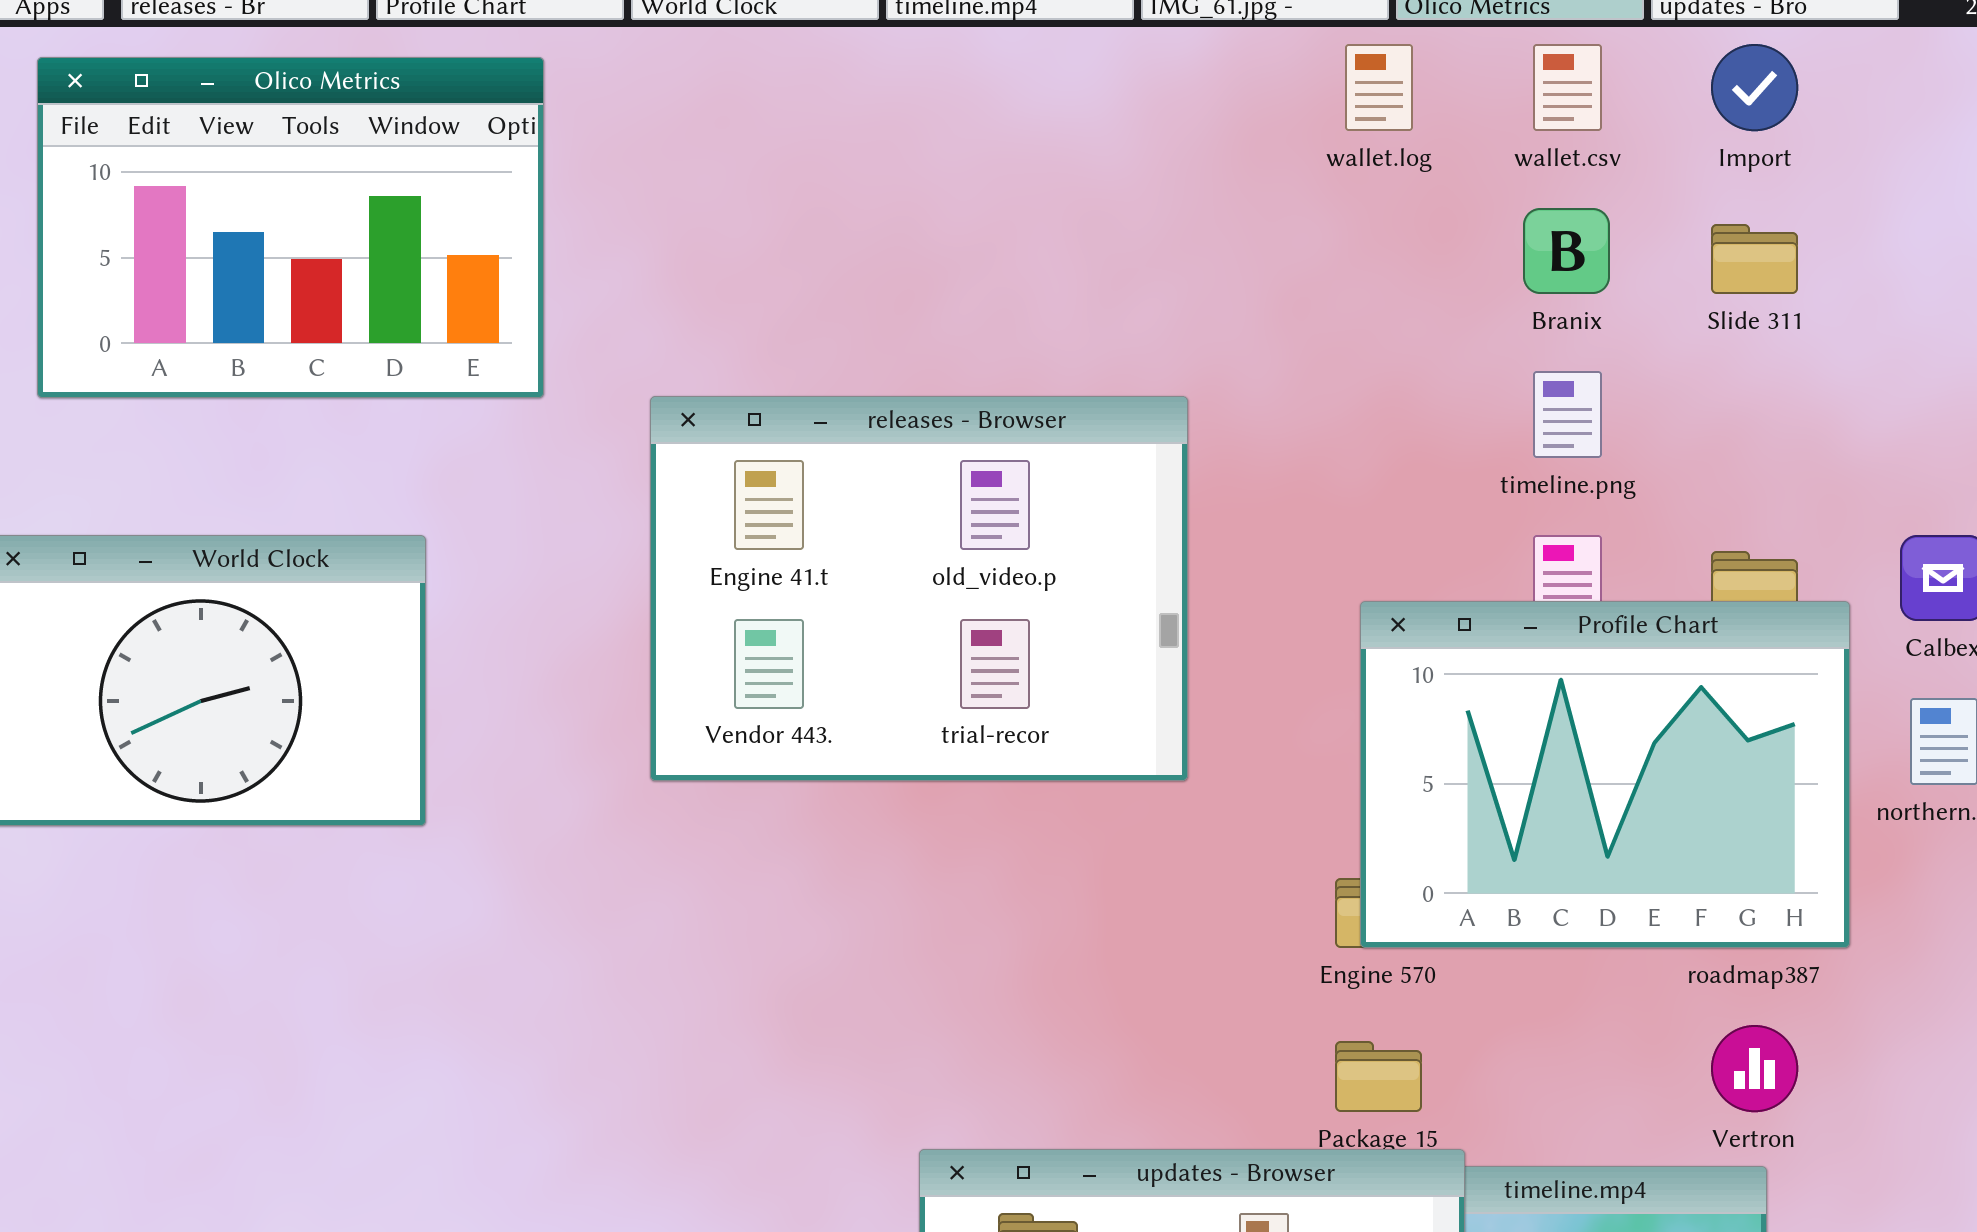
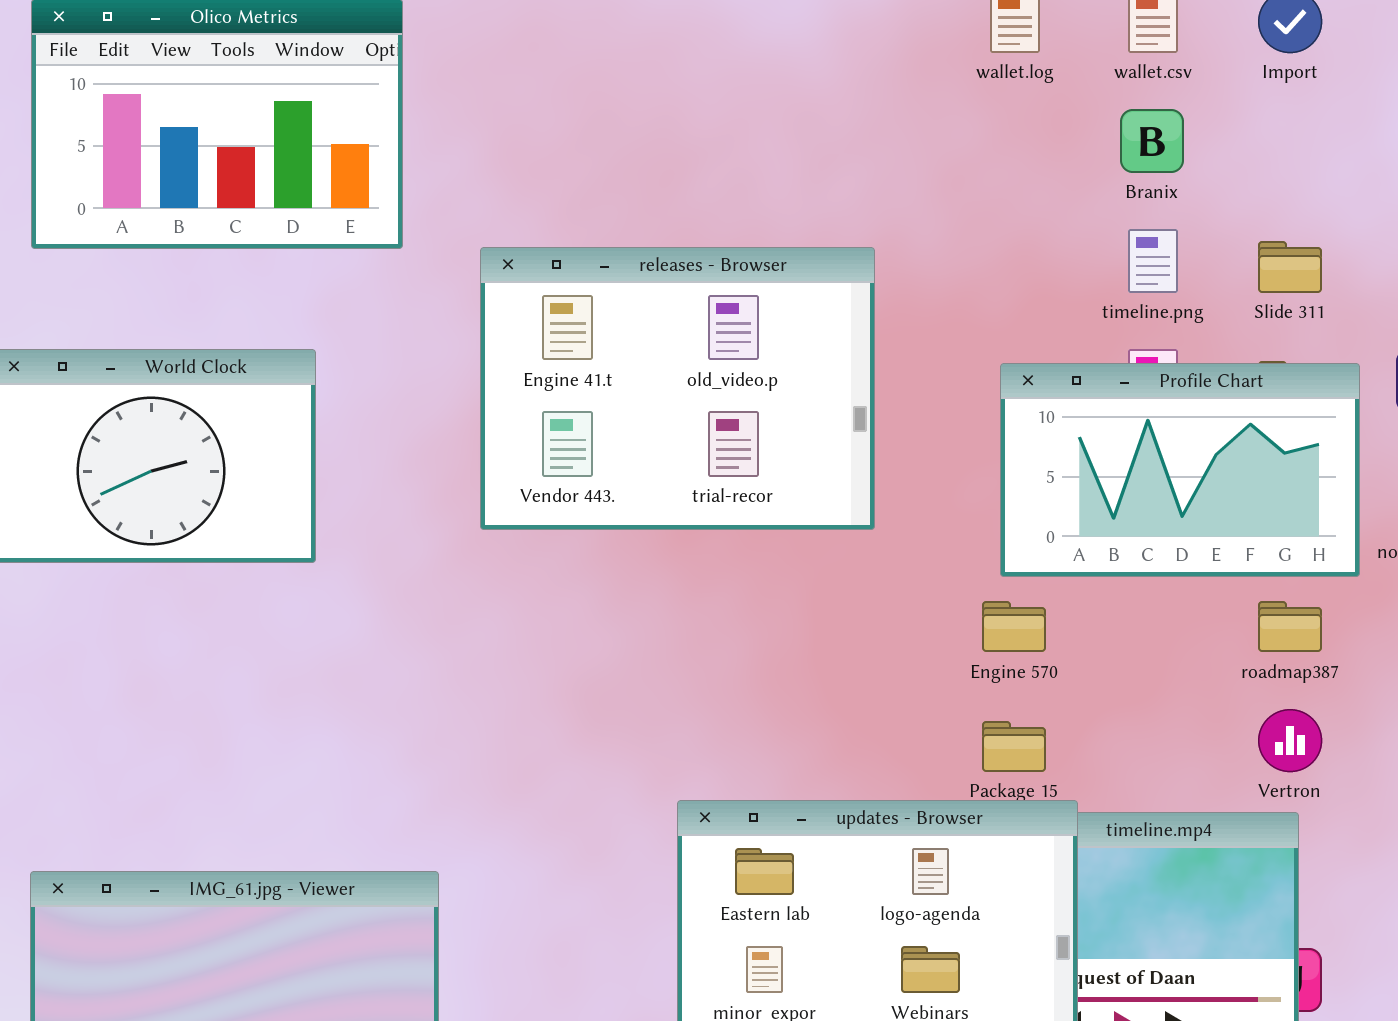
Slide 311: [1711,224,1798,294] -> [1258,241,1322,293], moved
Profile Chart: [1360,601,1850,948] -> [1000,363,1360,577], moved, resized

